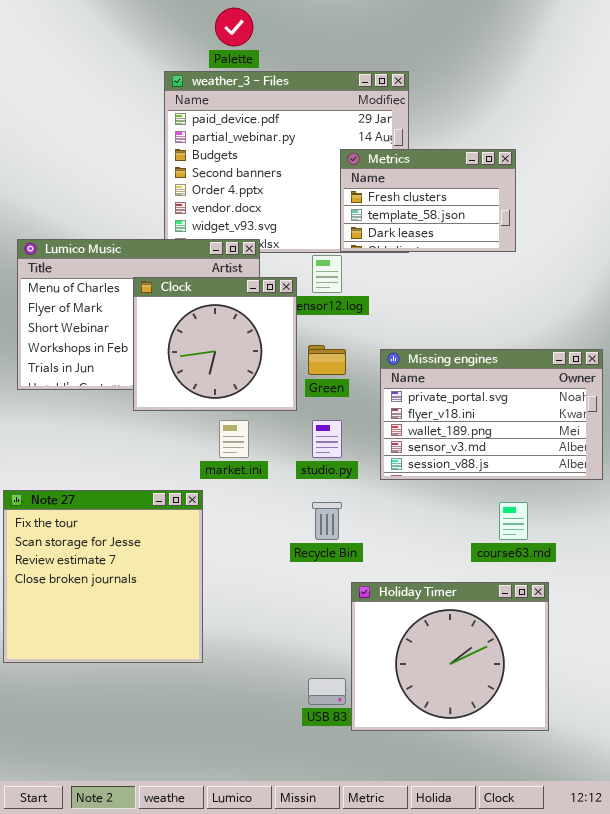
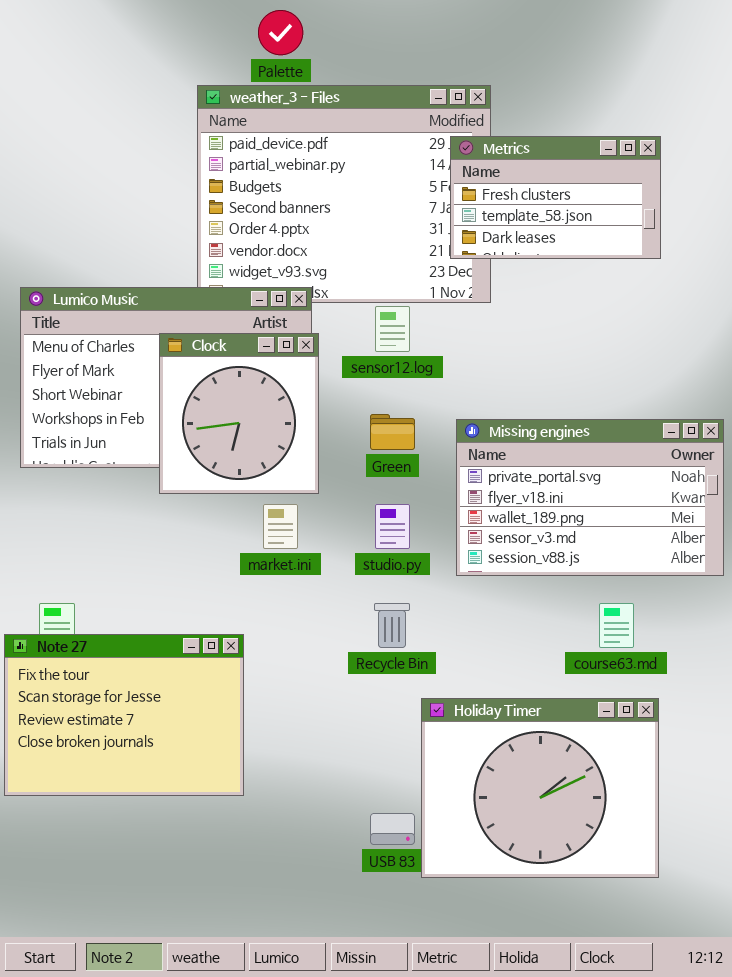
Metrics: [340,149,516,252] -> [450,136,661,259], moved
Clock: [133,277,297,411] -> [159,333,319,494], resized
Note 27: [3,490,203,663] -> [4,634,244,796], resized

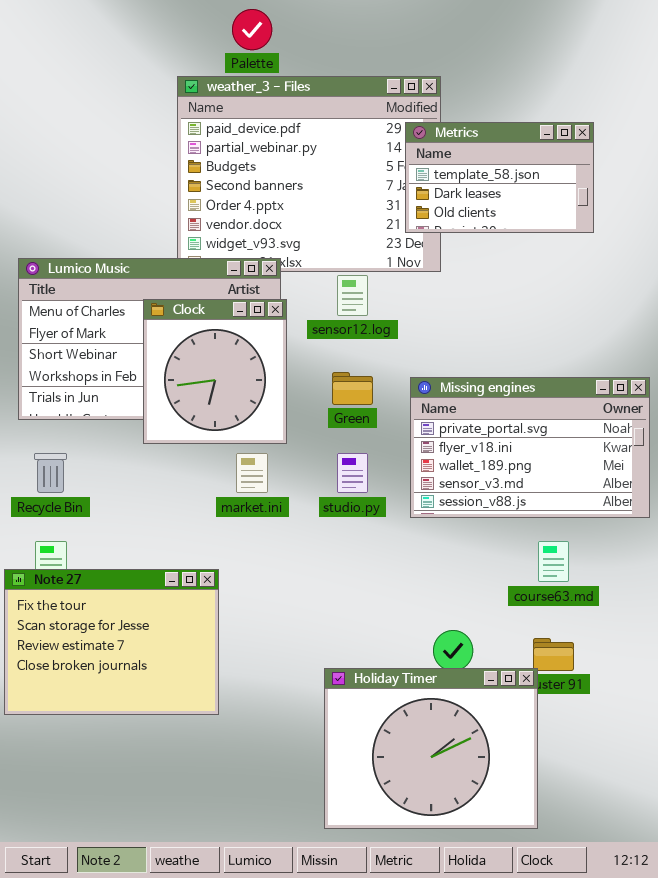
Metrics: [450,136,661,259] -> [405,122,594,233], scrolled down 1 row
Recycle Bin: [374,603,410,648] -> [34,453,67,493], moved
Holiday Timer: [421,698,659,878] -> [324,668,538,829], moved

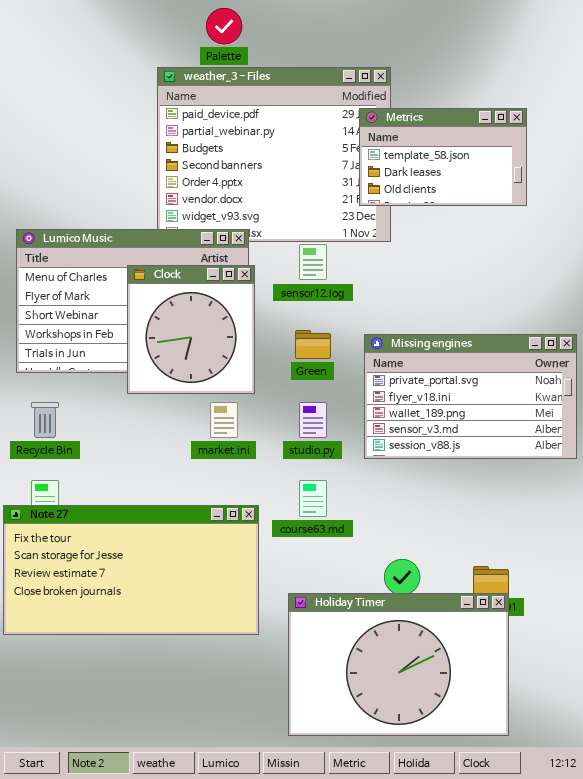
course63.md: [538,541,569,582] -> [299,480,327,517], moved
Note 27: [4,569,219,715] -> [3,505,259,635], resized
Holiday Timer: [324,668,538,829] -> [288,593,509,736], resized

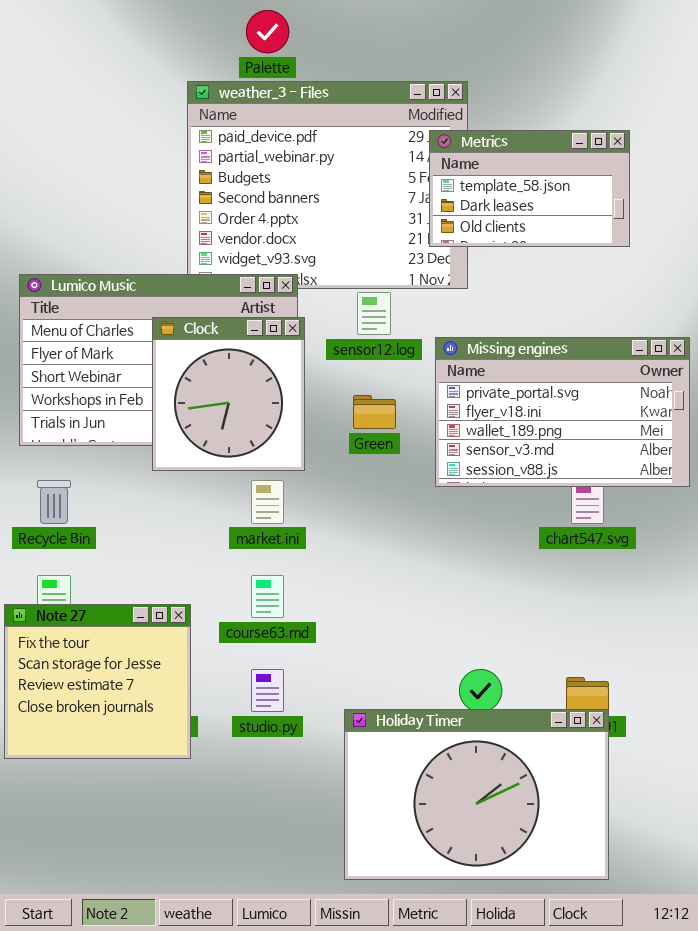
Missing engines: [364,334,577,459] -> [435,337,690,487], moved
studio.py: [299,402,327,438] -> [251,669,284,712], moved
course63.md: [299,480,327,517] -> [251,575,284,618], moved
Note 27: [3,505,259,635] -> [4,604,191,759], resized

